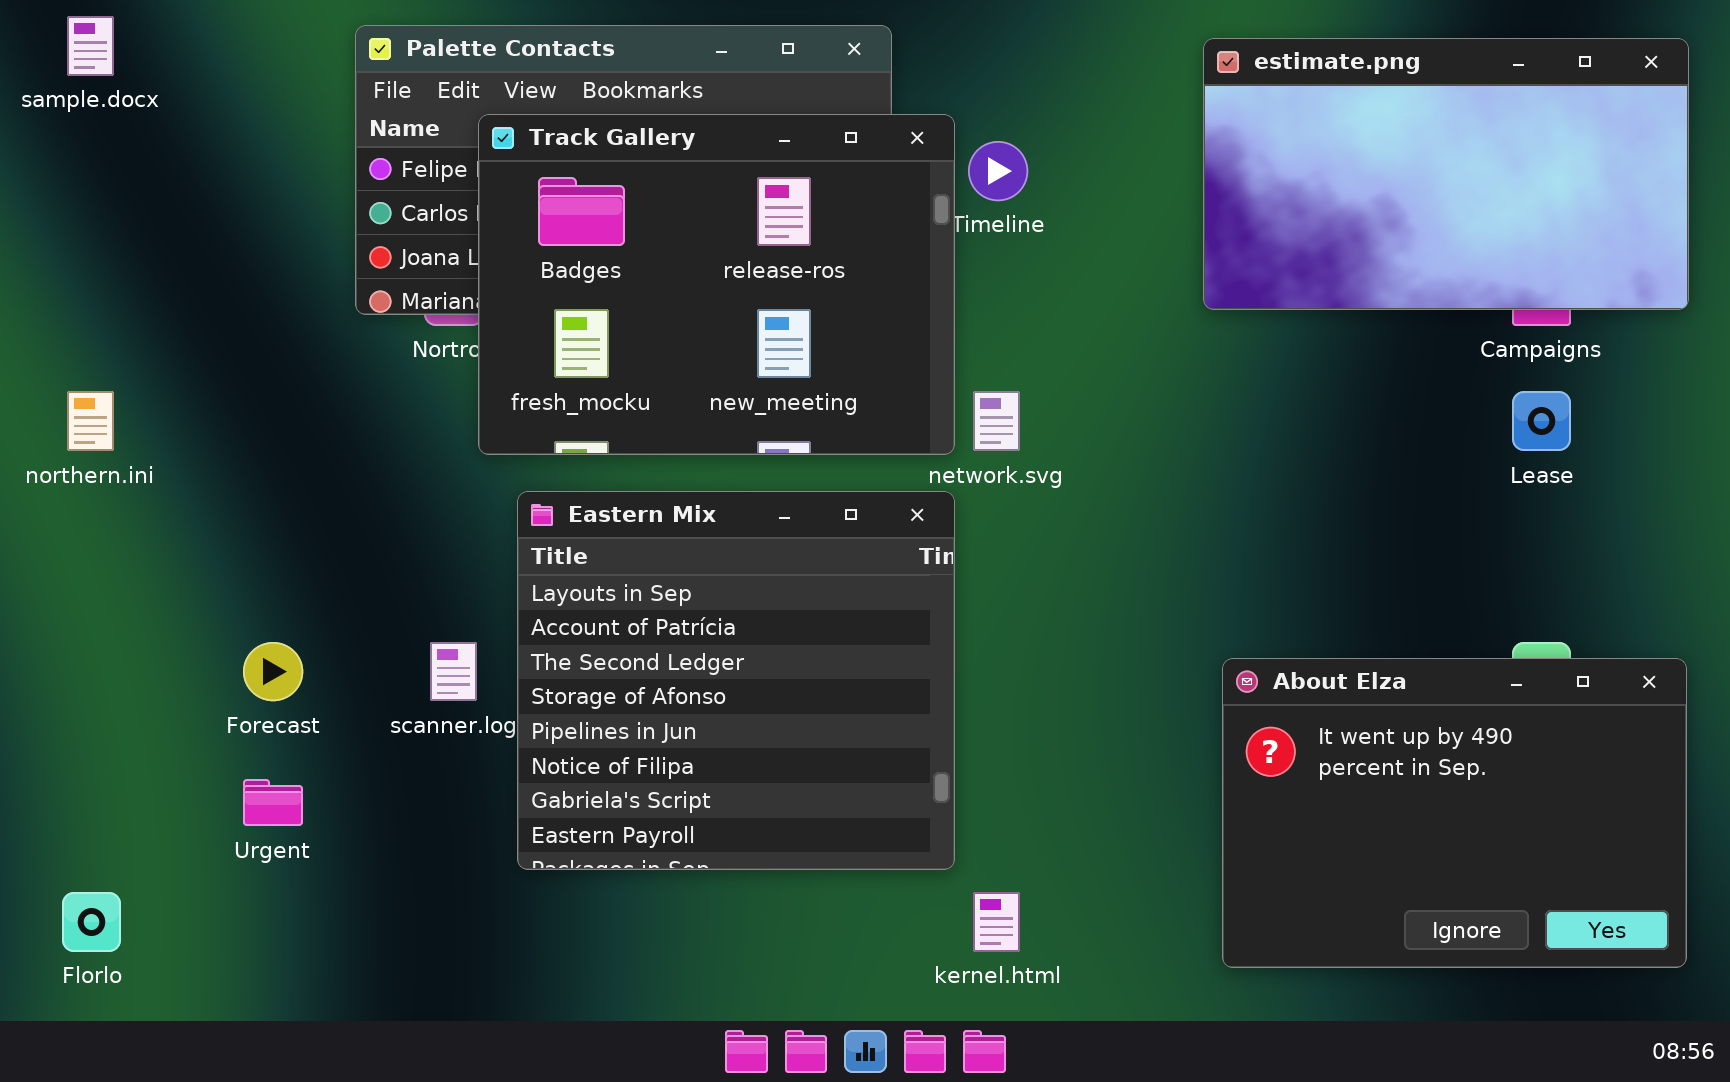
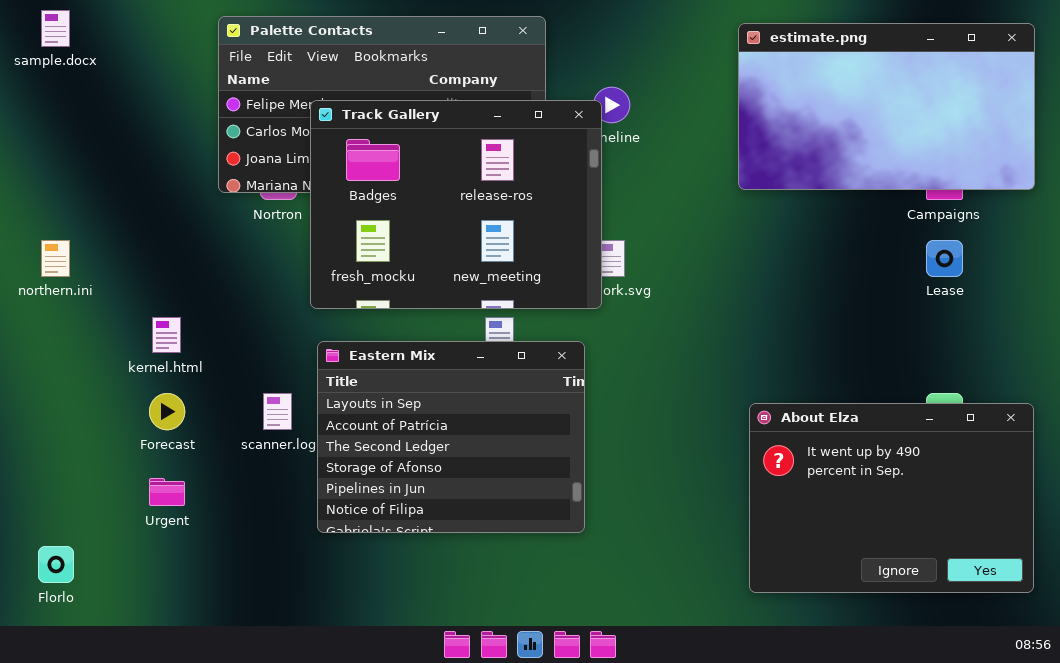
Track Gallery: [478,114,955,455] -> [310,100,602,309], moved
Eastern Mix: [517,491,955,870] -> [317,341,585,533], resized
kernel.html: [973,892,1020,952] -> [152,317,181,353], moved

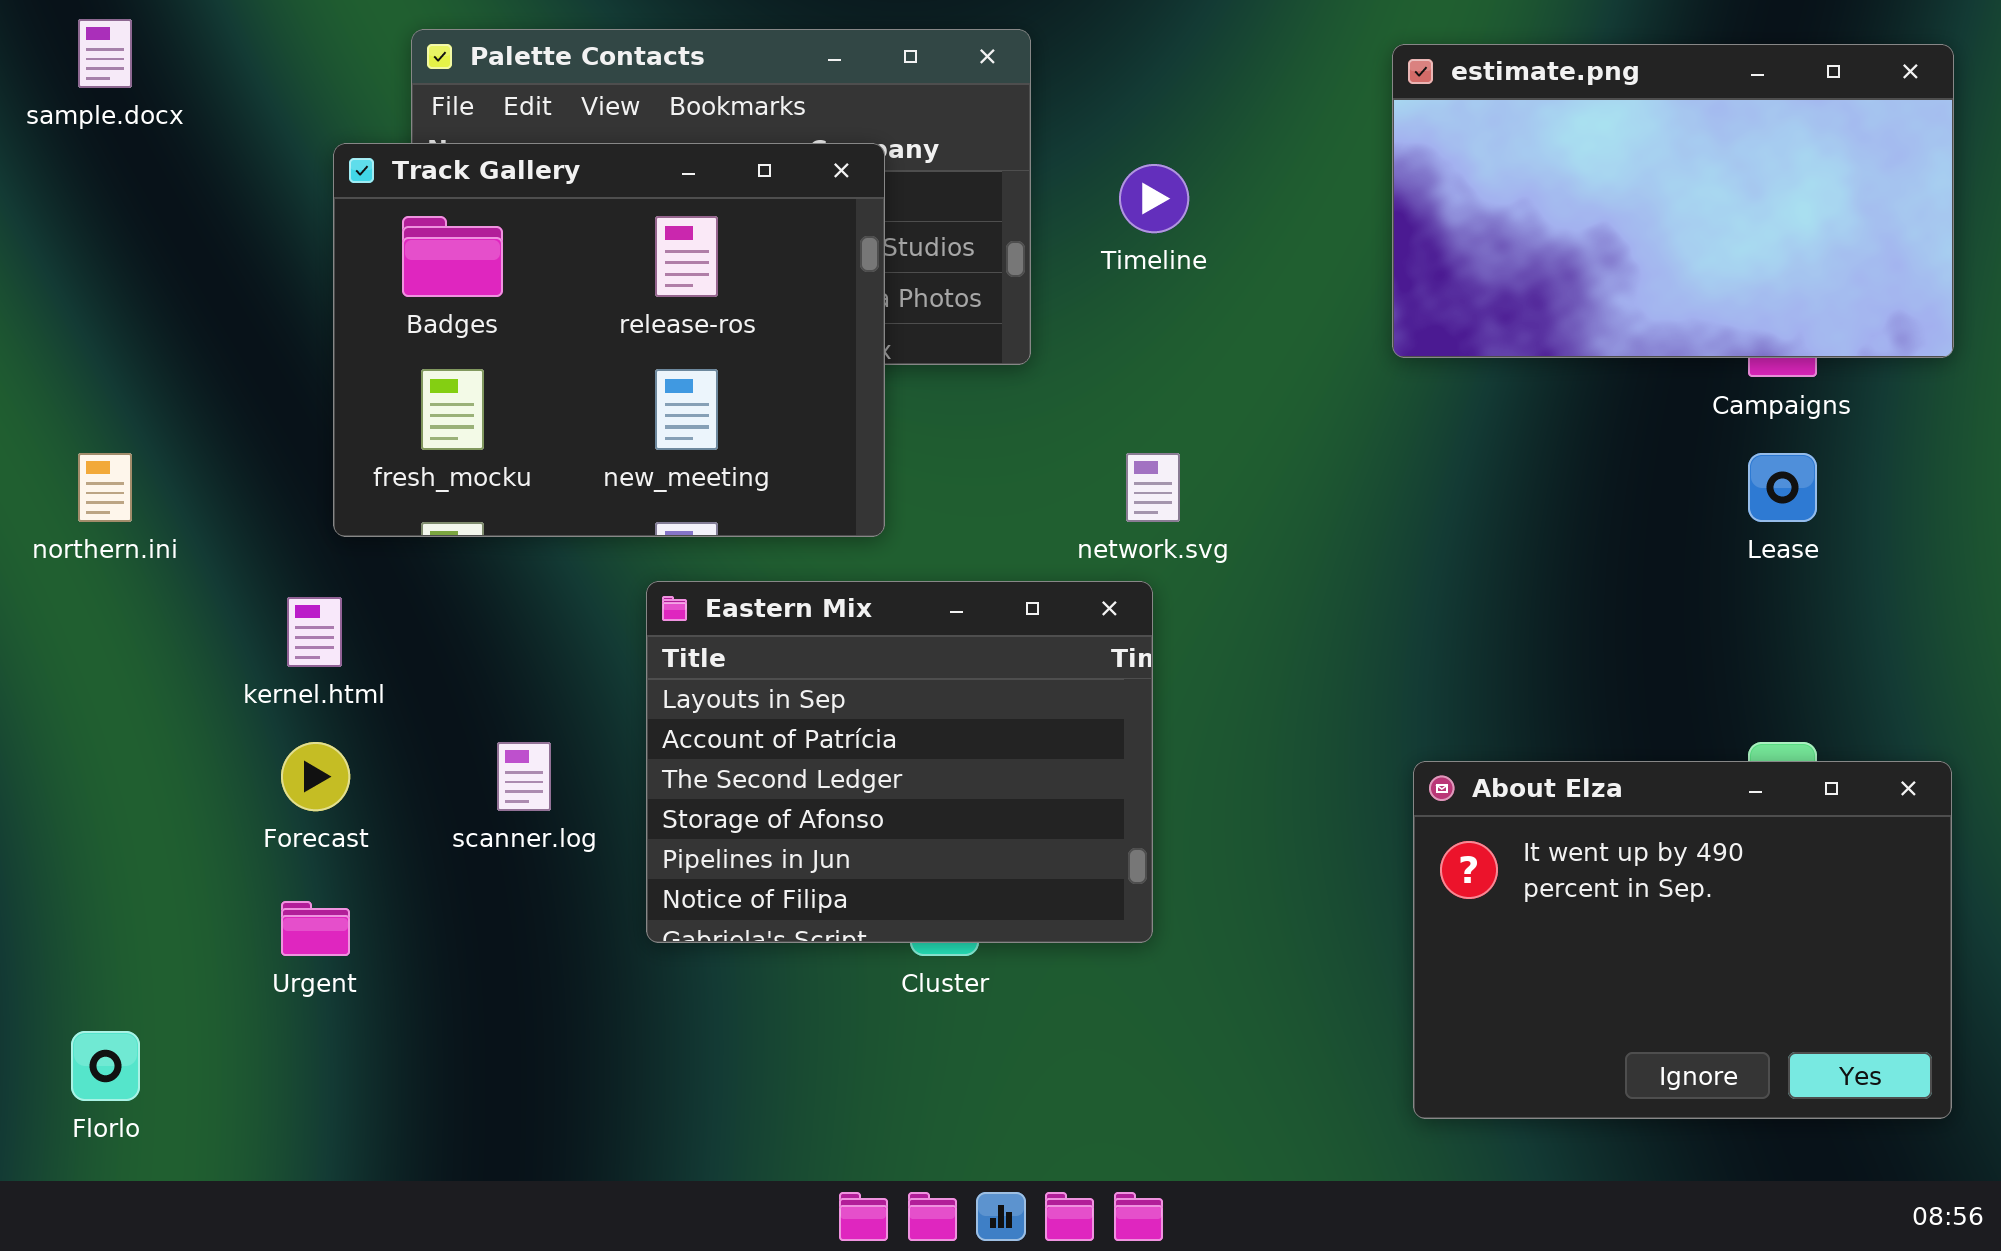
Track Gallery: [310,100,602,309] -> [333,143,885,537], moved
Eastern Mix: [317,341,585,533] -> [646,581,1153,943], moved

